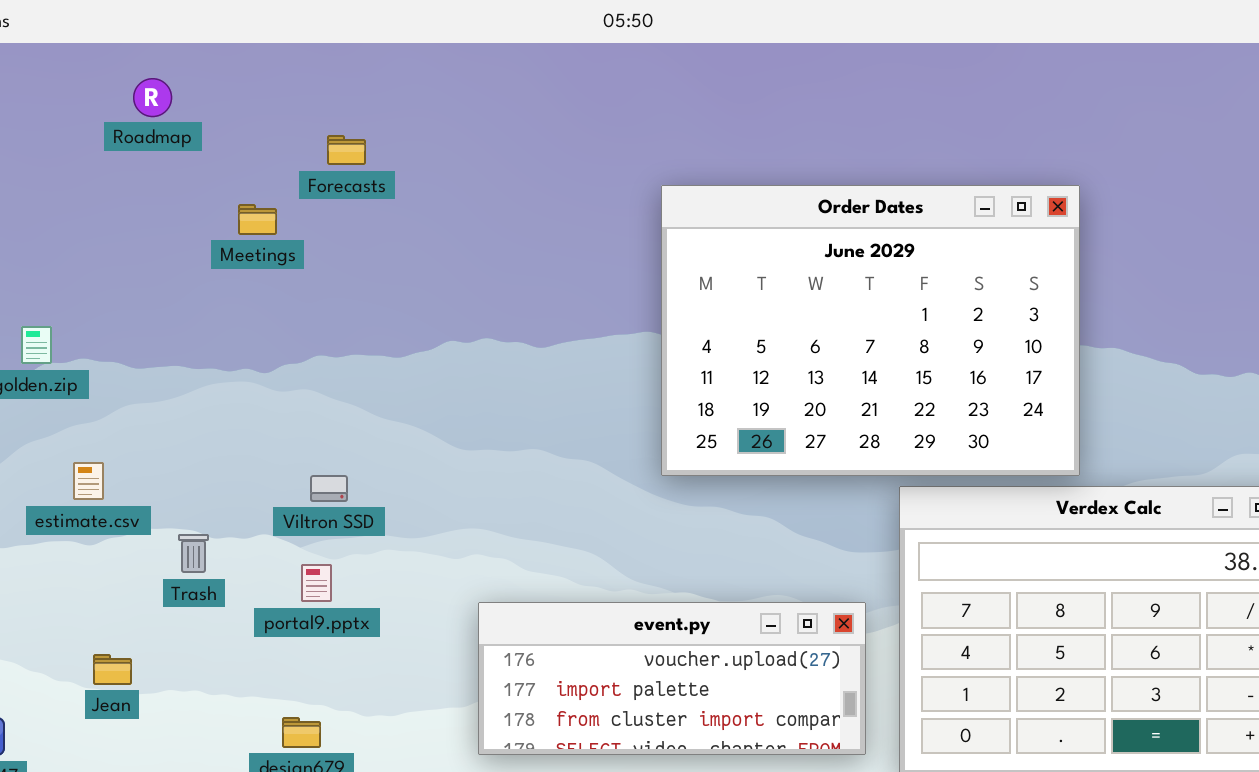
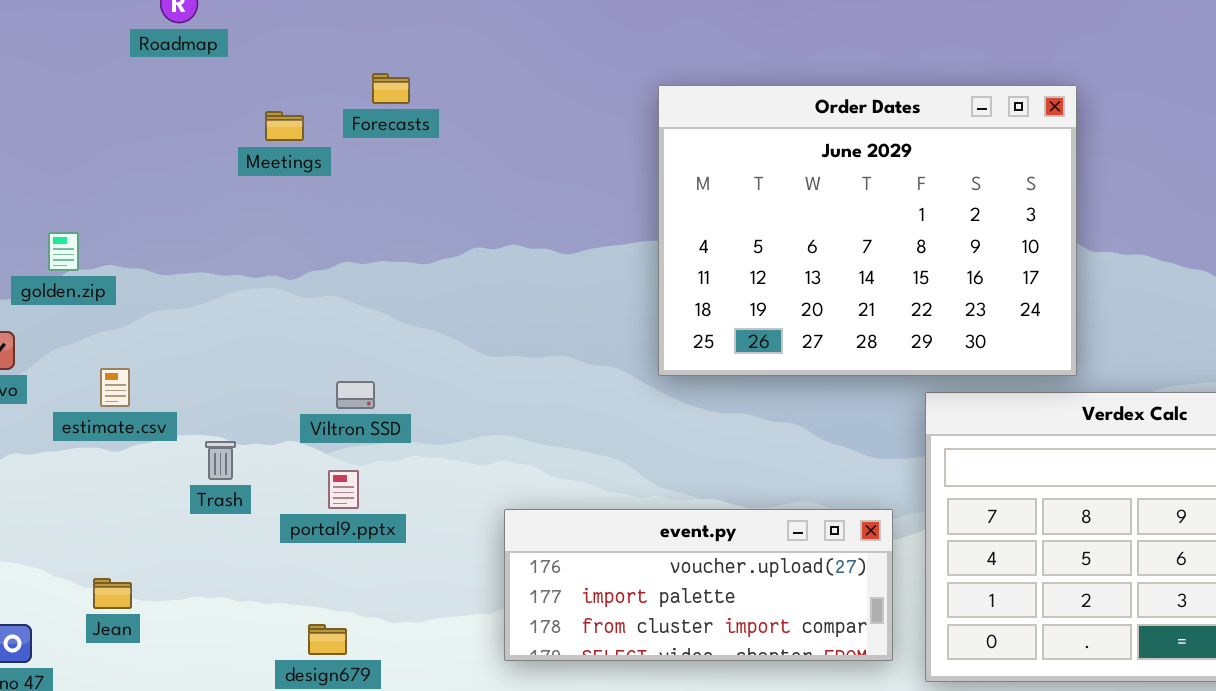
Forecasts: [327,135,366,165] -> [372,73,410,104], moved
Order Dates: [661,185,1080,476] -> [658,85,1077,376], moved
Jean: [93,654,132,685] -> [93,578,132,609], moved

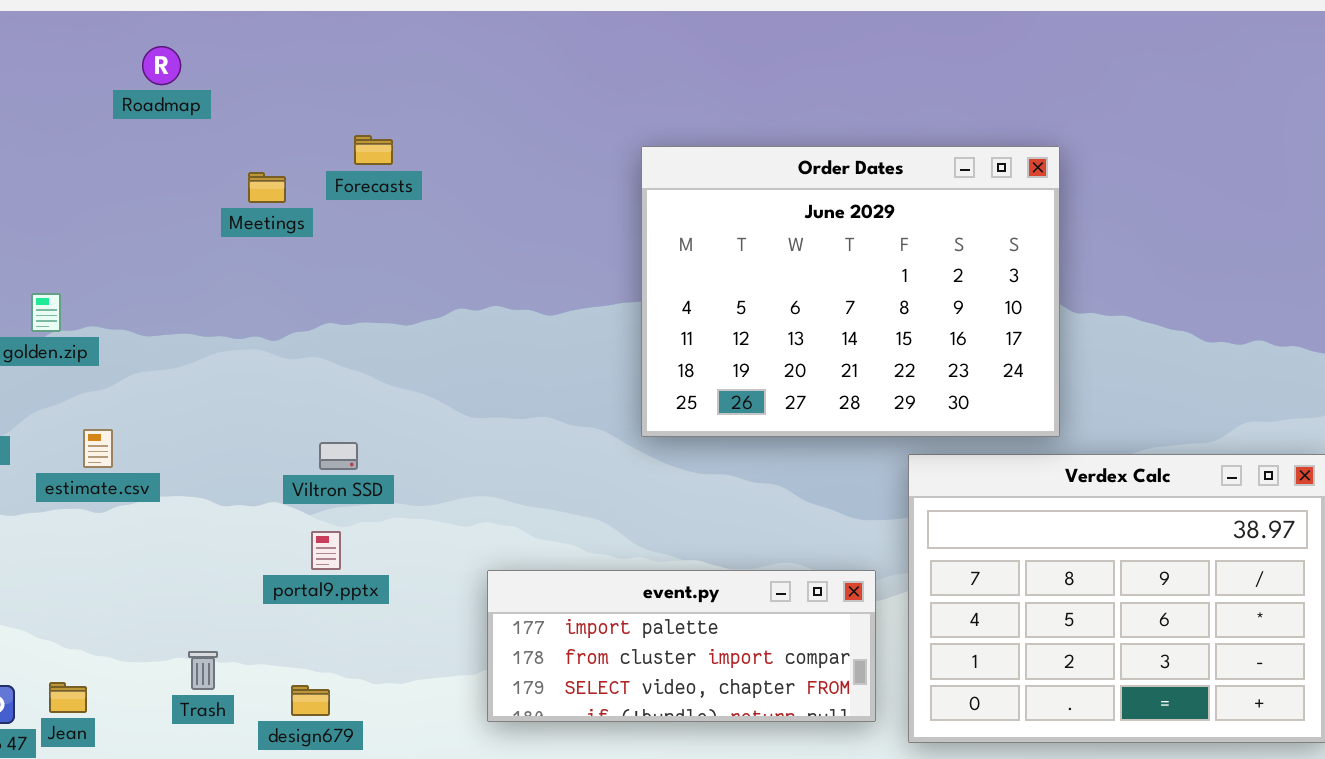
Trash: [205,441,236,480] -> [188,651,218,690], moved
event.py: [504,509,893,661] -> [487,570,876,722], scrolled down 1 row
Jean: [93,578,132,609] -> [49,682,87,713], moved

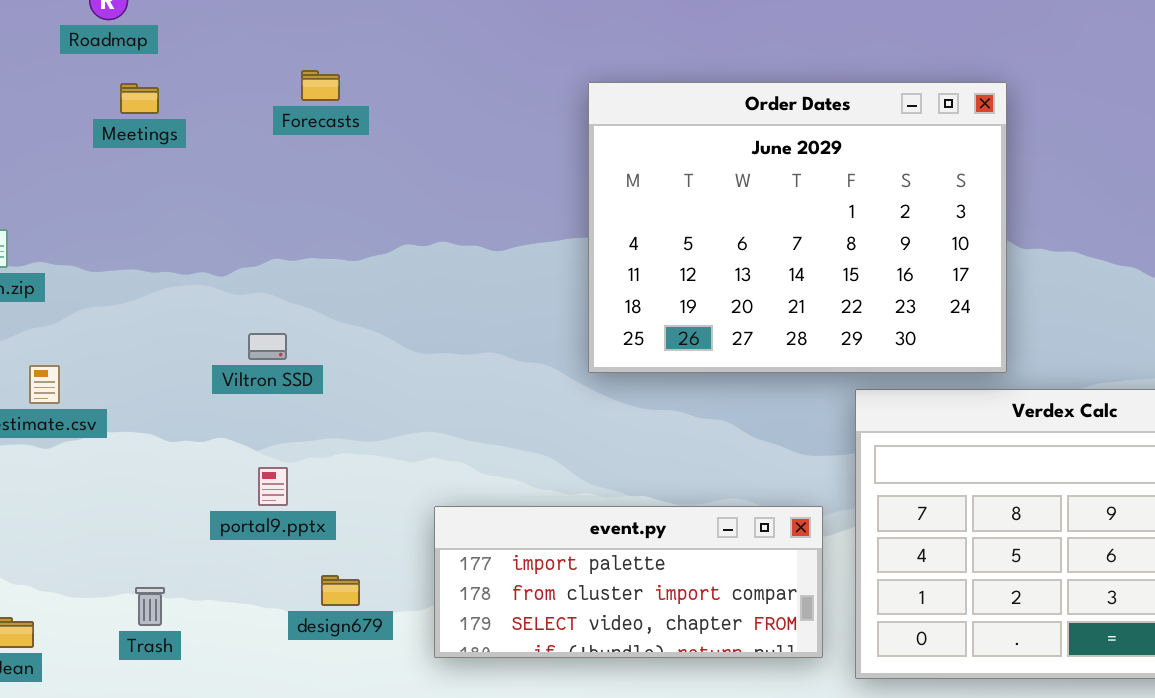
Meetings: [248,172,286,203] -> [120,83,159,114], moved
Viltron SSD: [319,442,358,470] -> [248,333,287,360], moved
design679: [291,685,330,716] -> [321,575,360,606], moved

